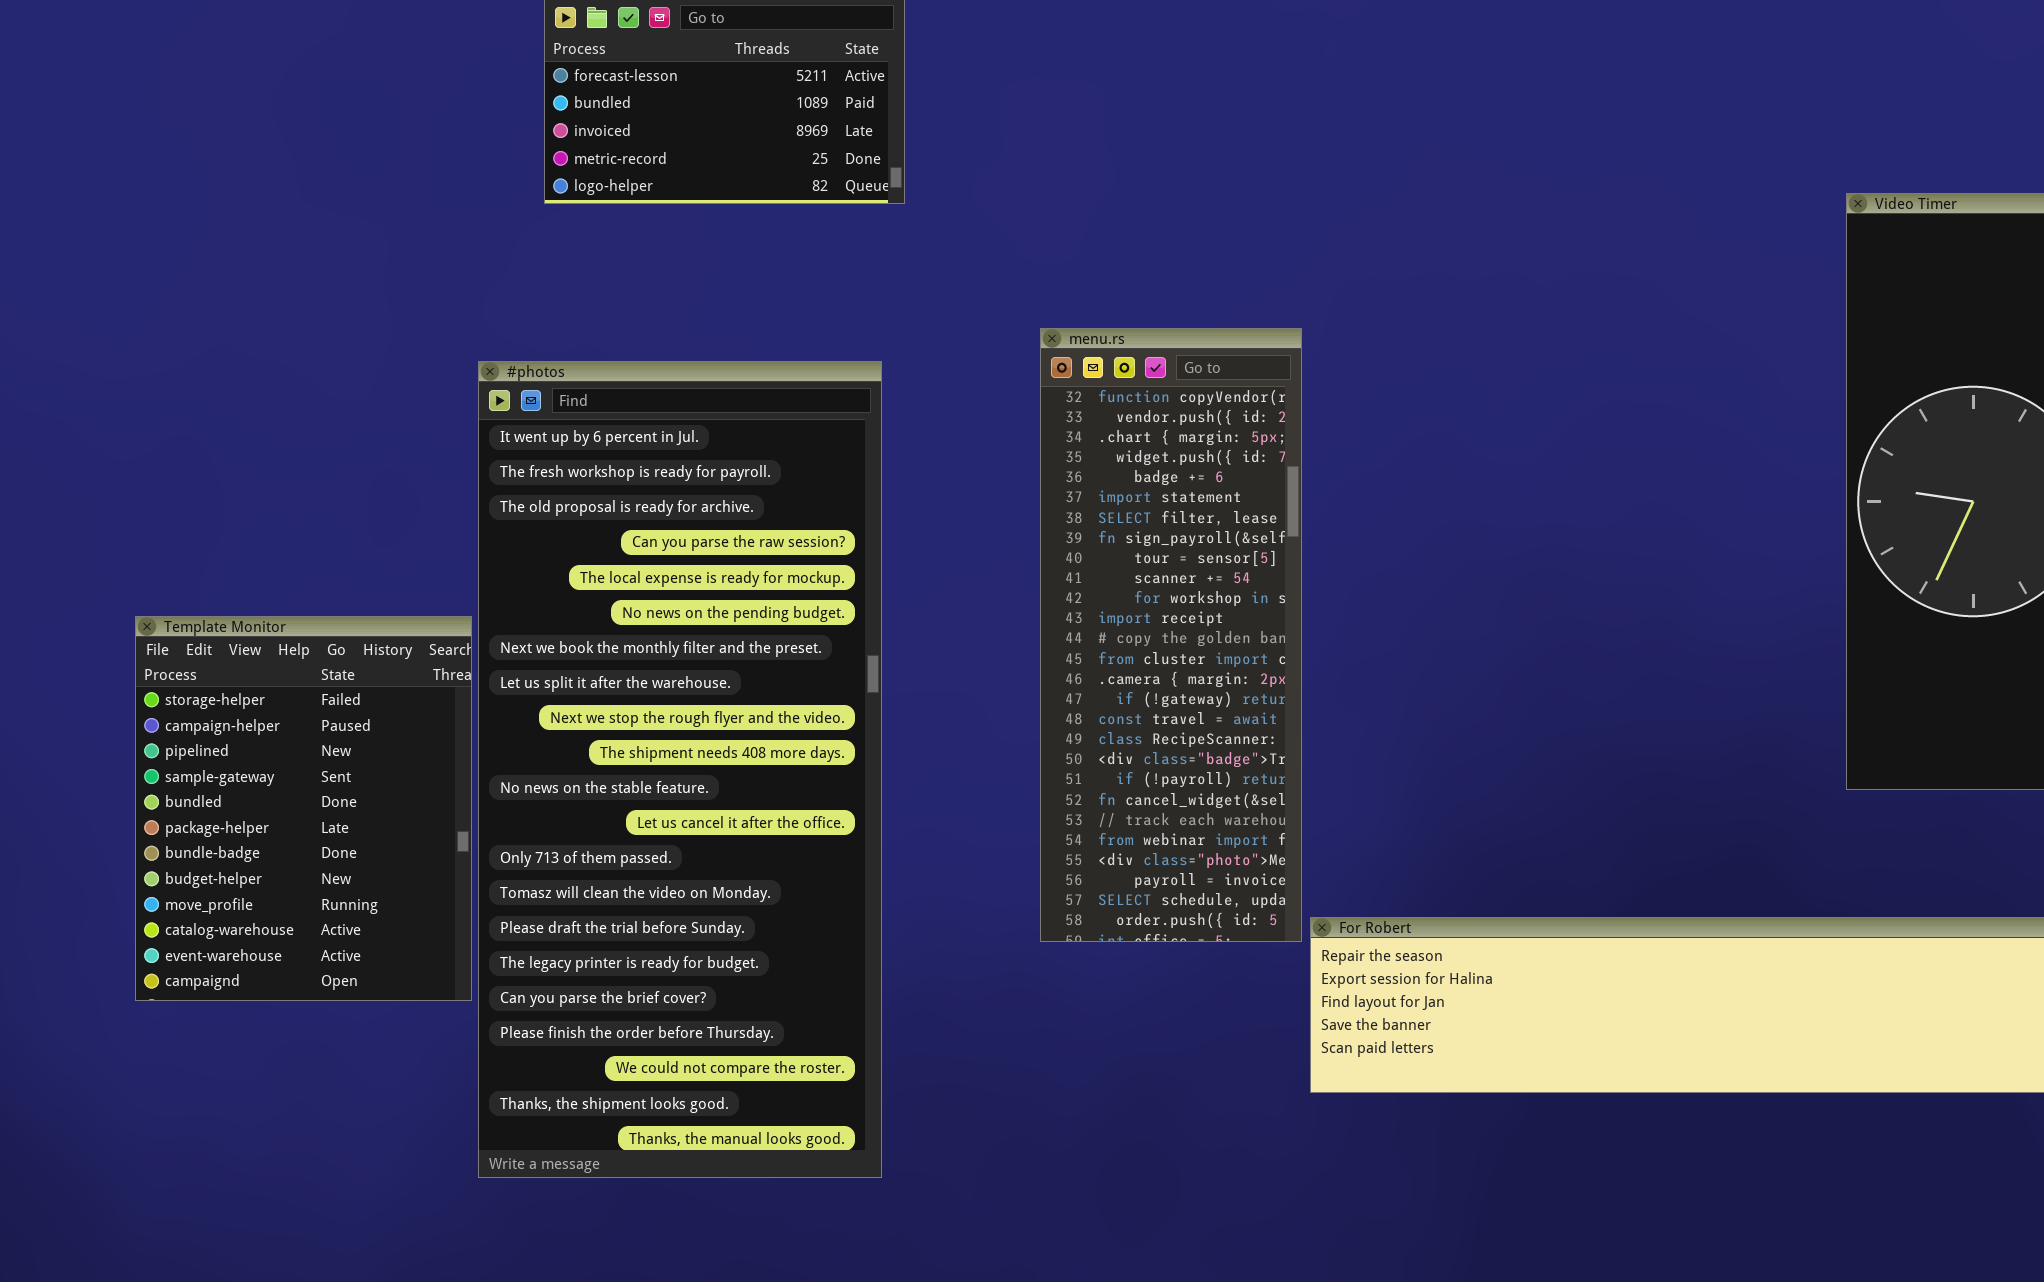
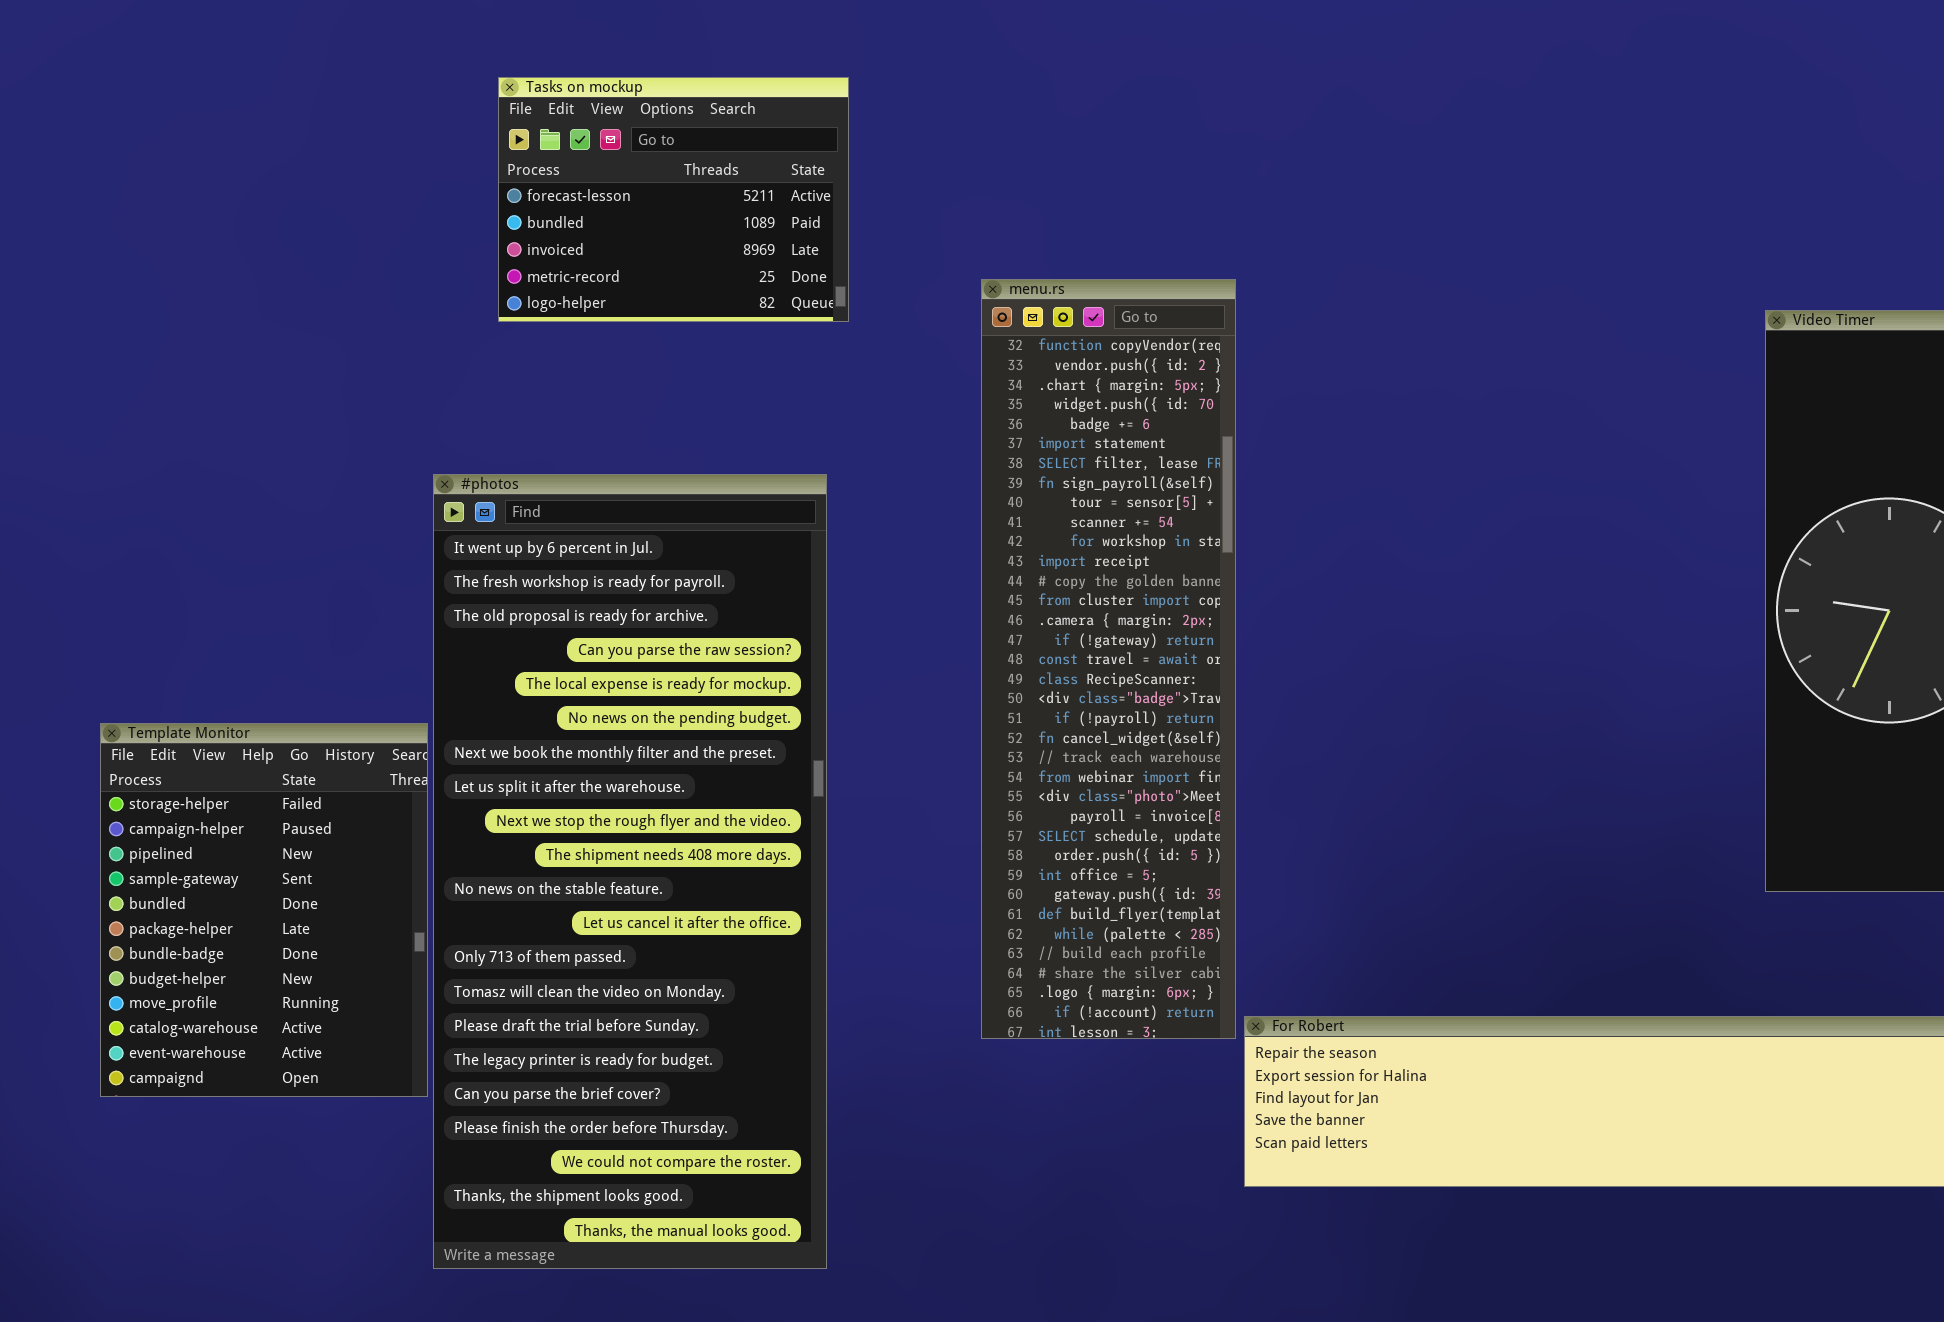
menu.rs: [1040,328,1302,942] -> [981,279,1236,1039], resized

